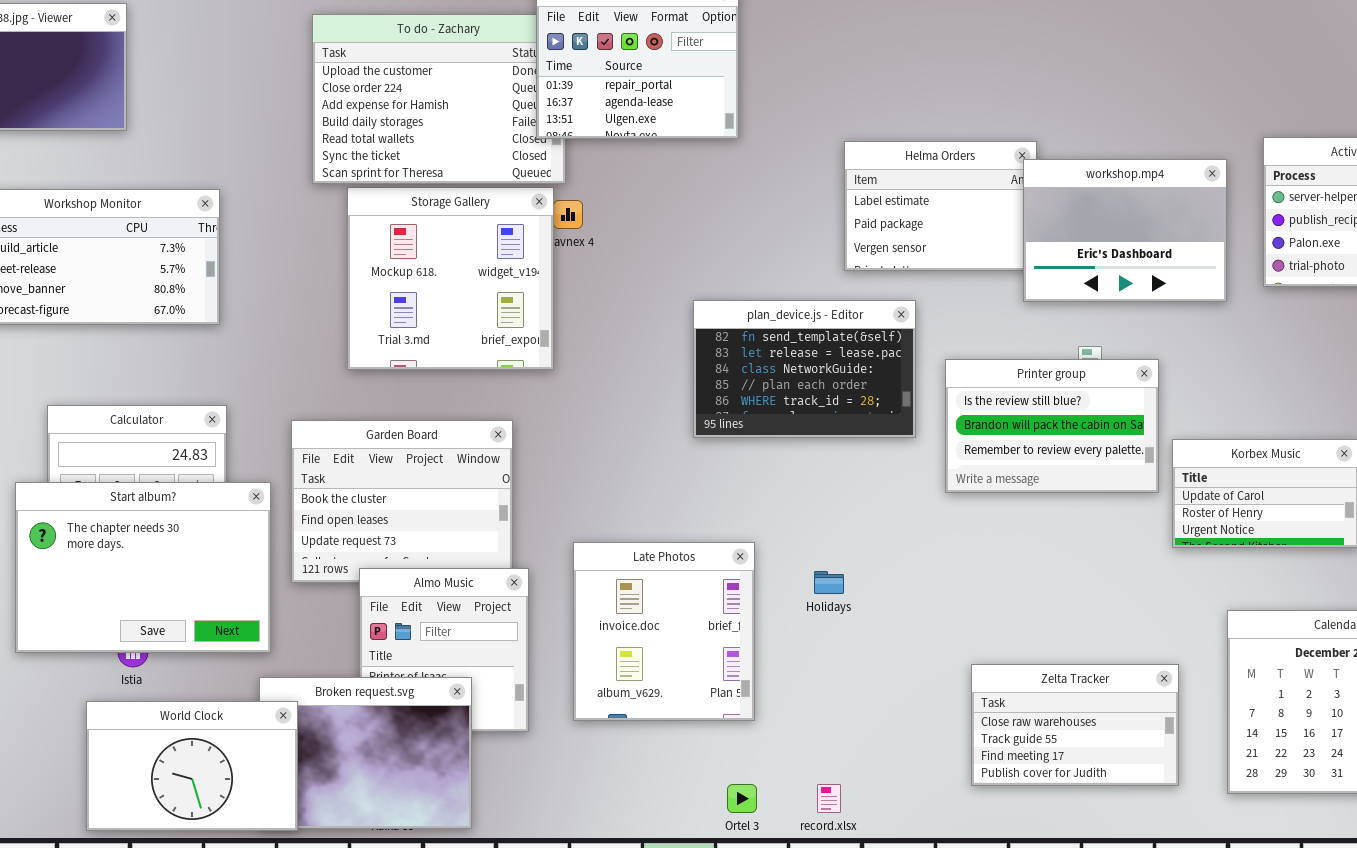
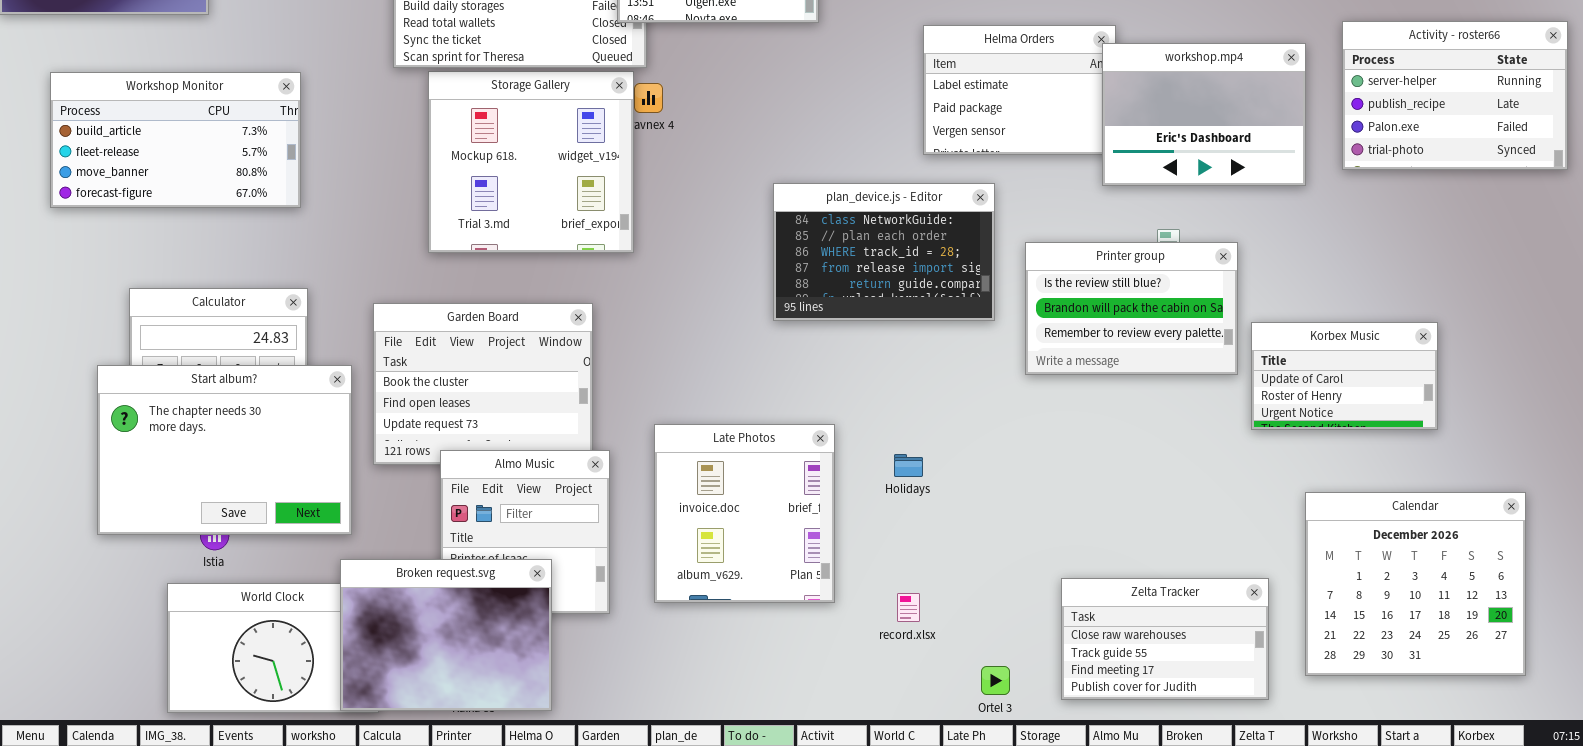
plan_device.js - Editor: [693,300,916,438] -> [773,183,995,321], scrolled down 2 rows
Zelta Tracker: [971,664,1179,786] -> [1061,578,1269,700], moved
Broken request.svg: [259,677,472,829] -> [340,559,552,711], raised
Ortel 3: [727,784,757,813] -> [981,666,1010,695], moved
record.xlsx: [817,784,841,813] -> [897,593,920,622], moved

